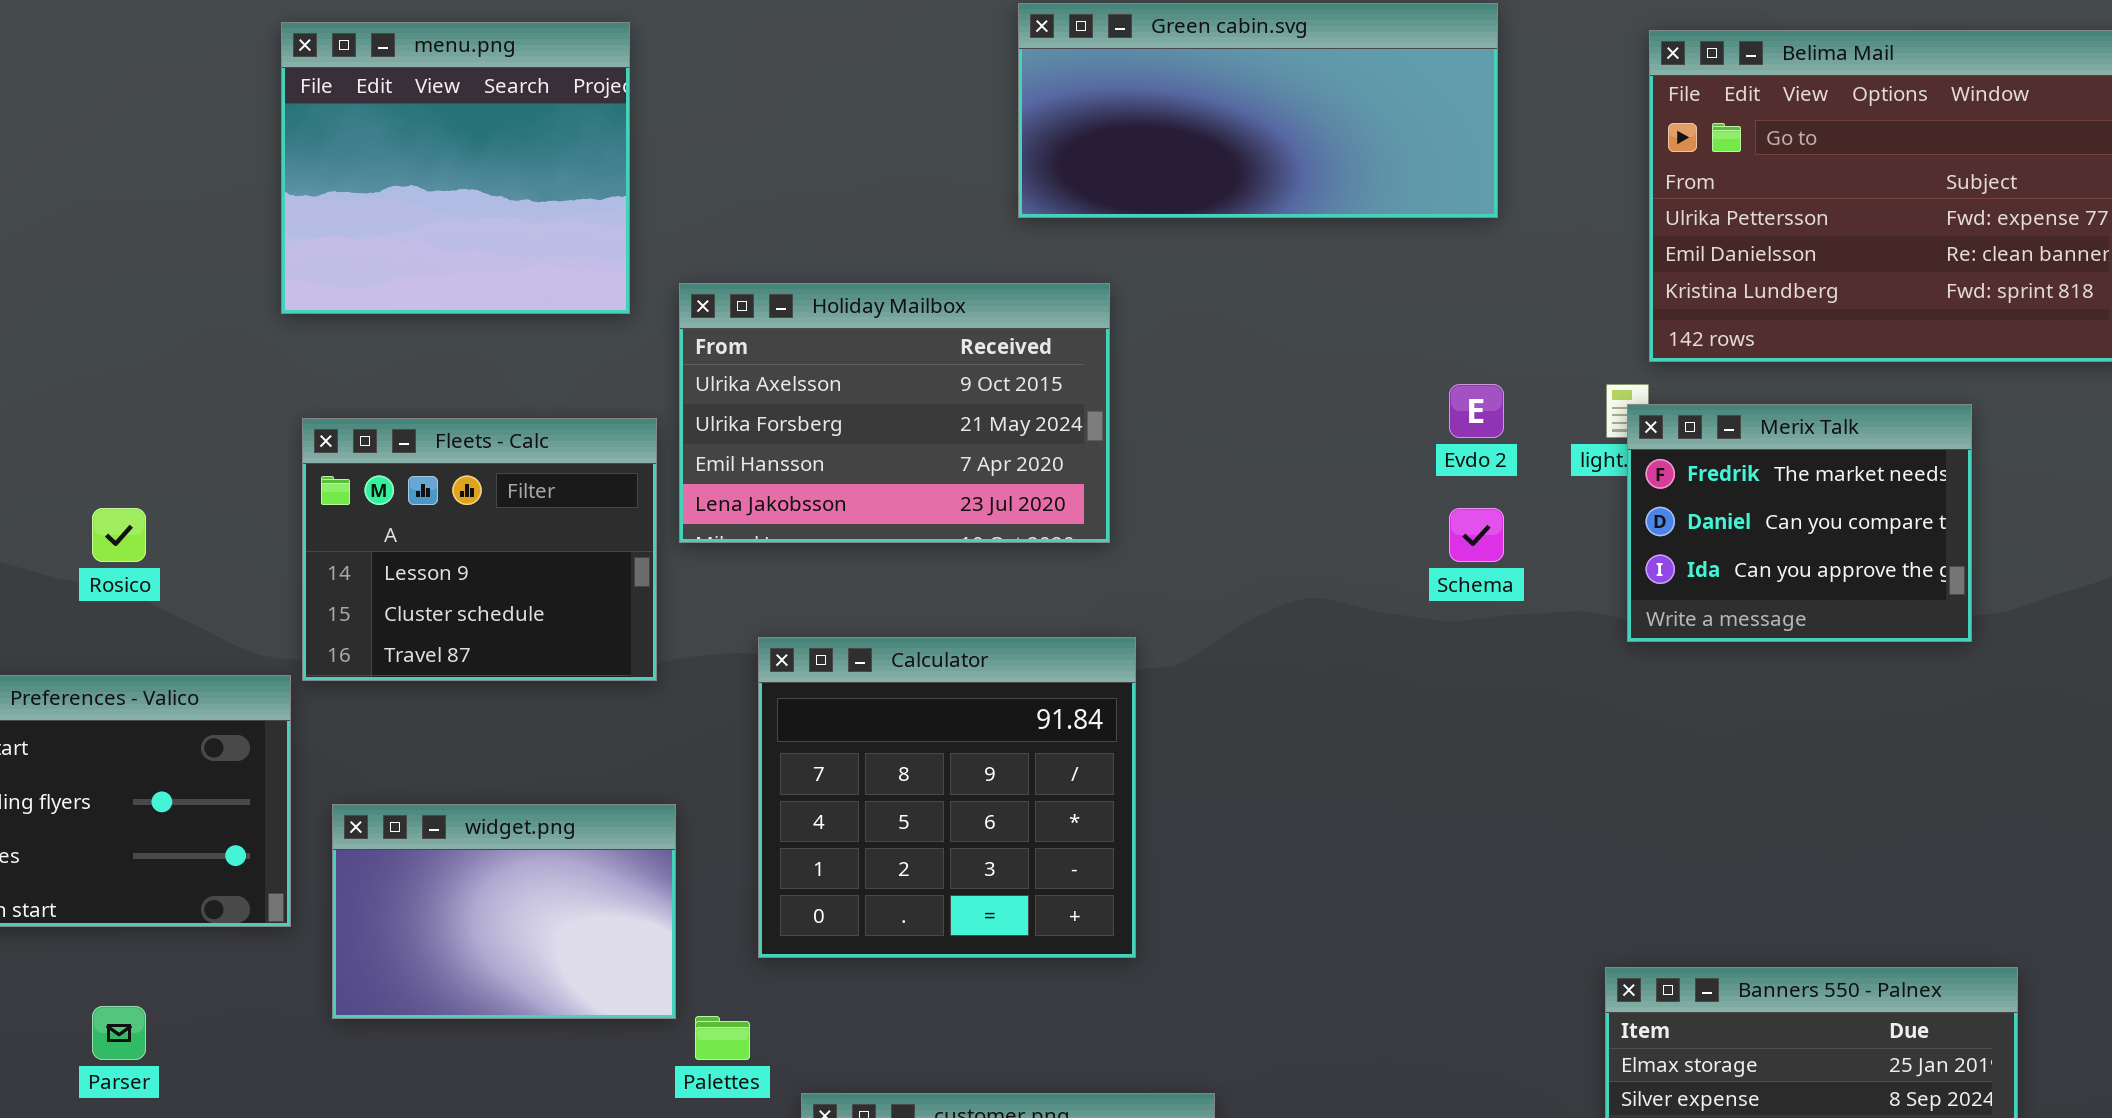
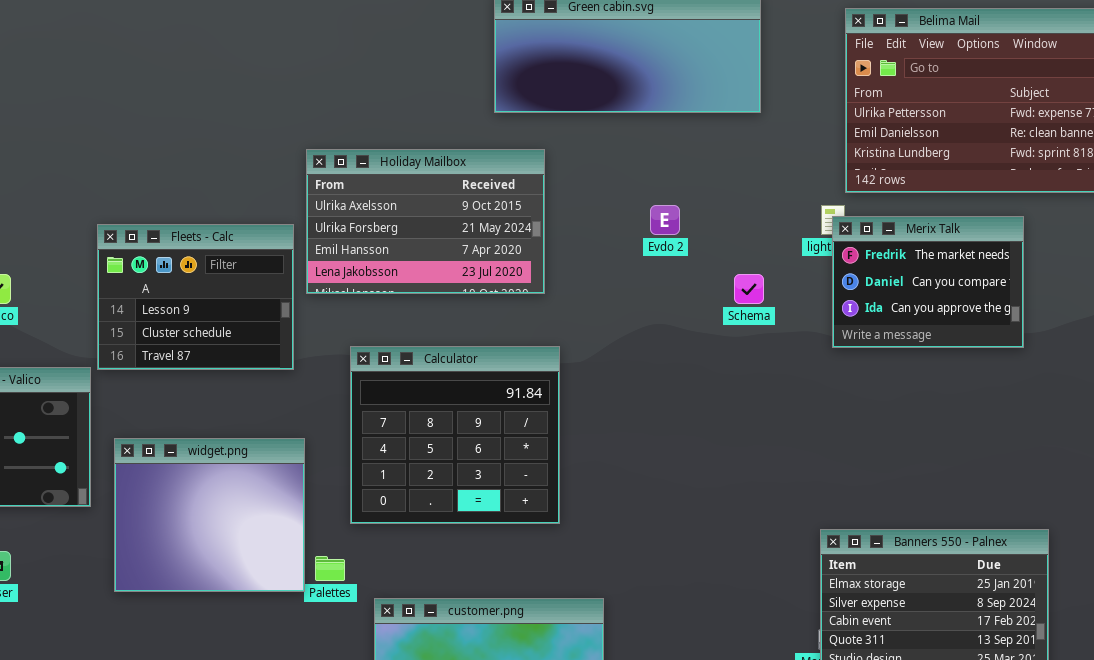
menu.png: [281,22,630,314] -> none, closed
Evdo 2: [1449,384,1504,438] -> [650,205,680,235], moved
widget.png: [332,804,676,1019] -> [114,438,305,592], resized

